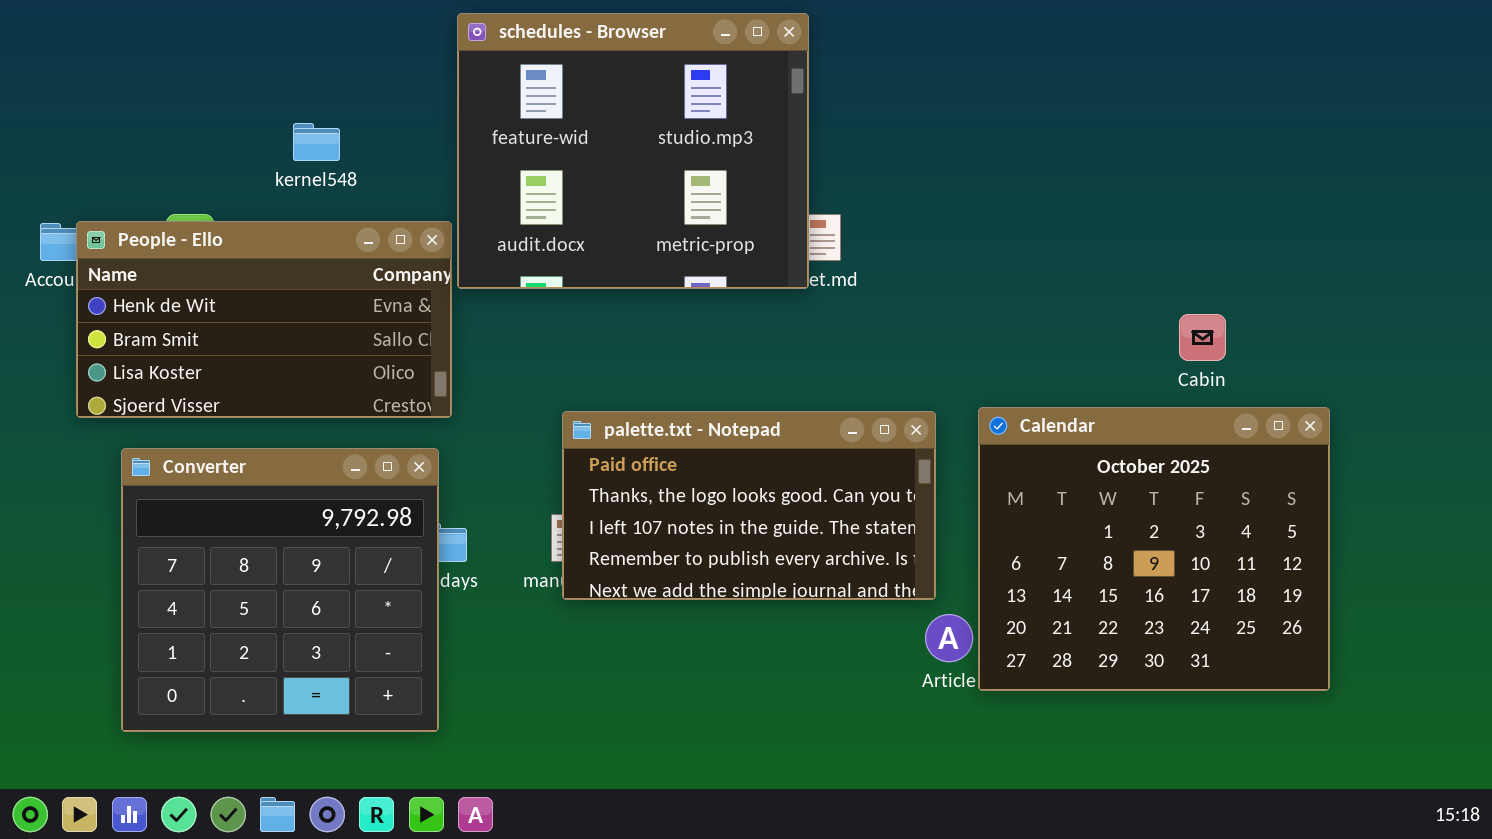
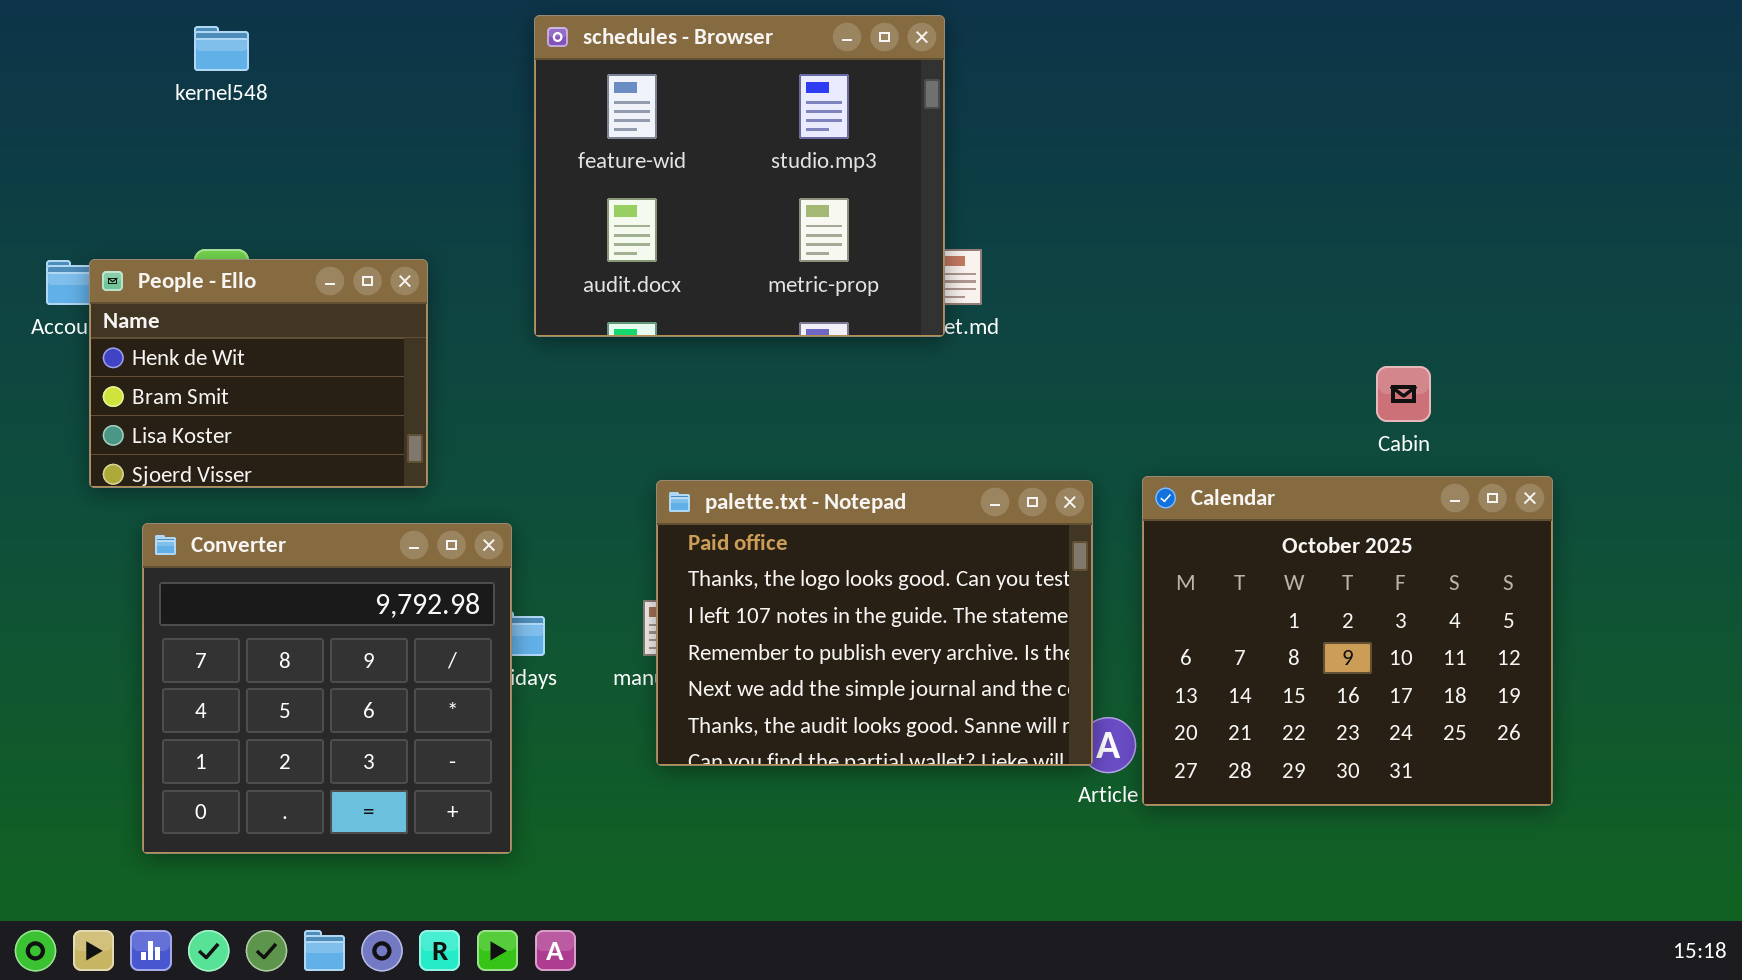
kernel548: [293,123,340,161] -> [194,26,249,71], moved
People - Ello: [76,221,452,418] -> [89,259,428,488], resized
palette.txt - Notepad: [562,411,936,600] -> [656,480,1093,766], resized

